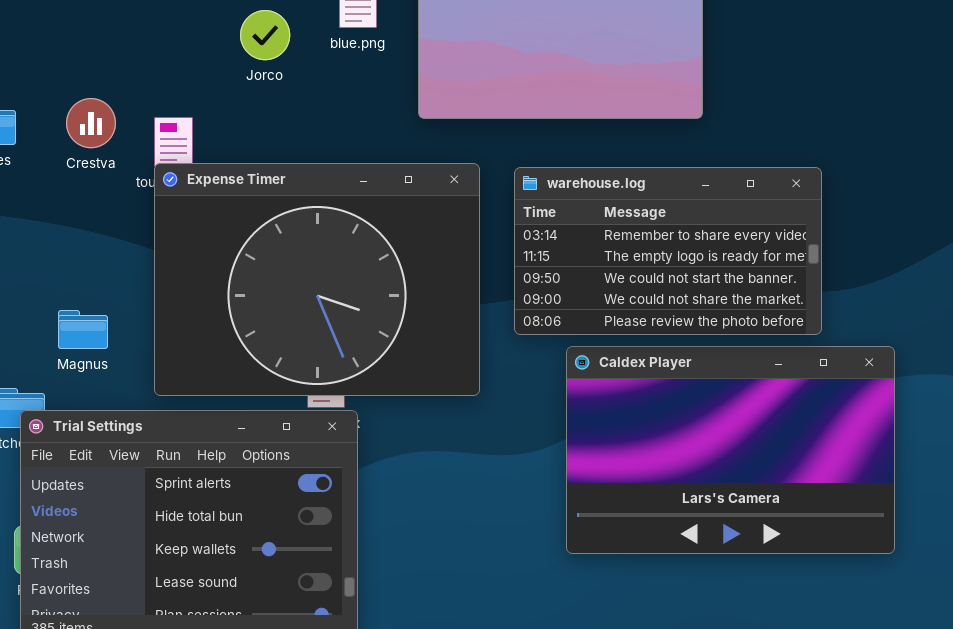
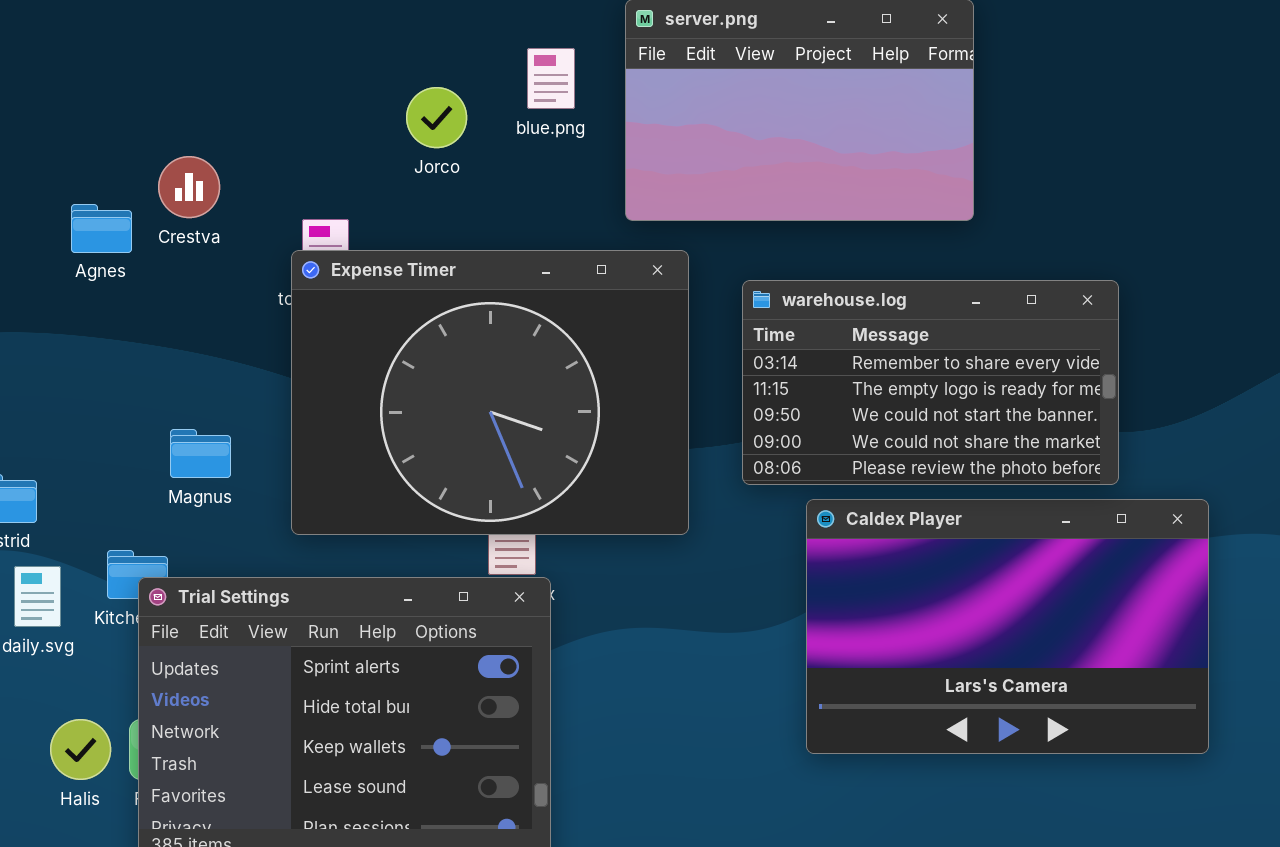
Crestva: [66,98,116,148] -> [158,156,220,218], moved
Expense Timer: [154,163,480,396] -> [291,250,689,535], moved
Magnus: [58,310,108,349] -> [170,429,231,478], moved

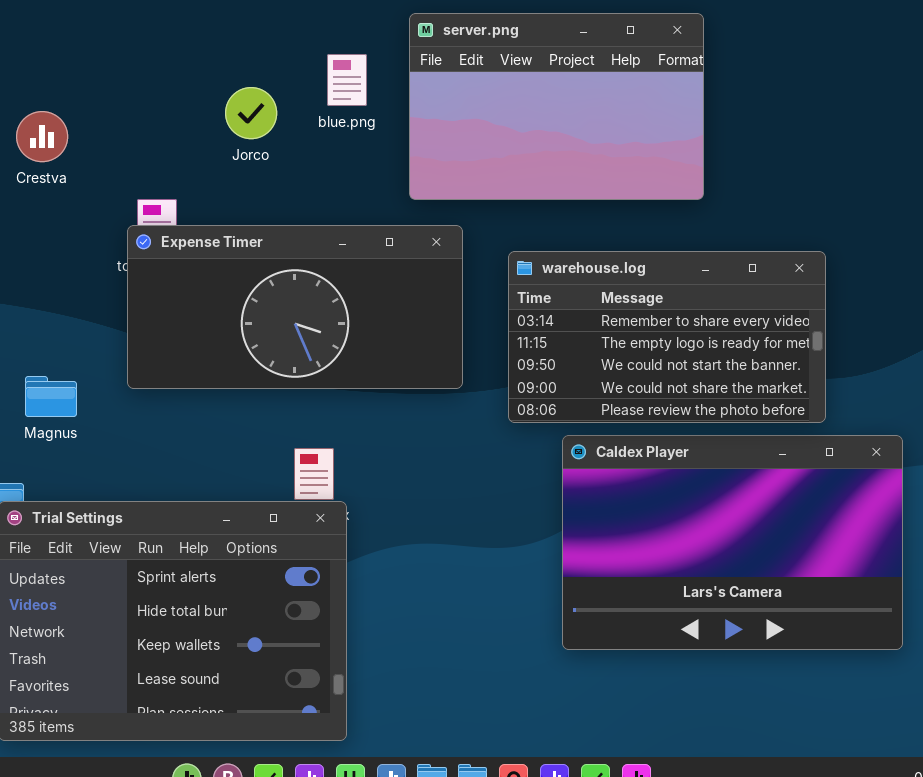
Crestva: [158,156,220,218] -> [16,111,68,162], moved
Expense Timer: [291,250,689,535] -> [127,225,463,389], resized

